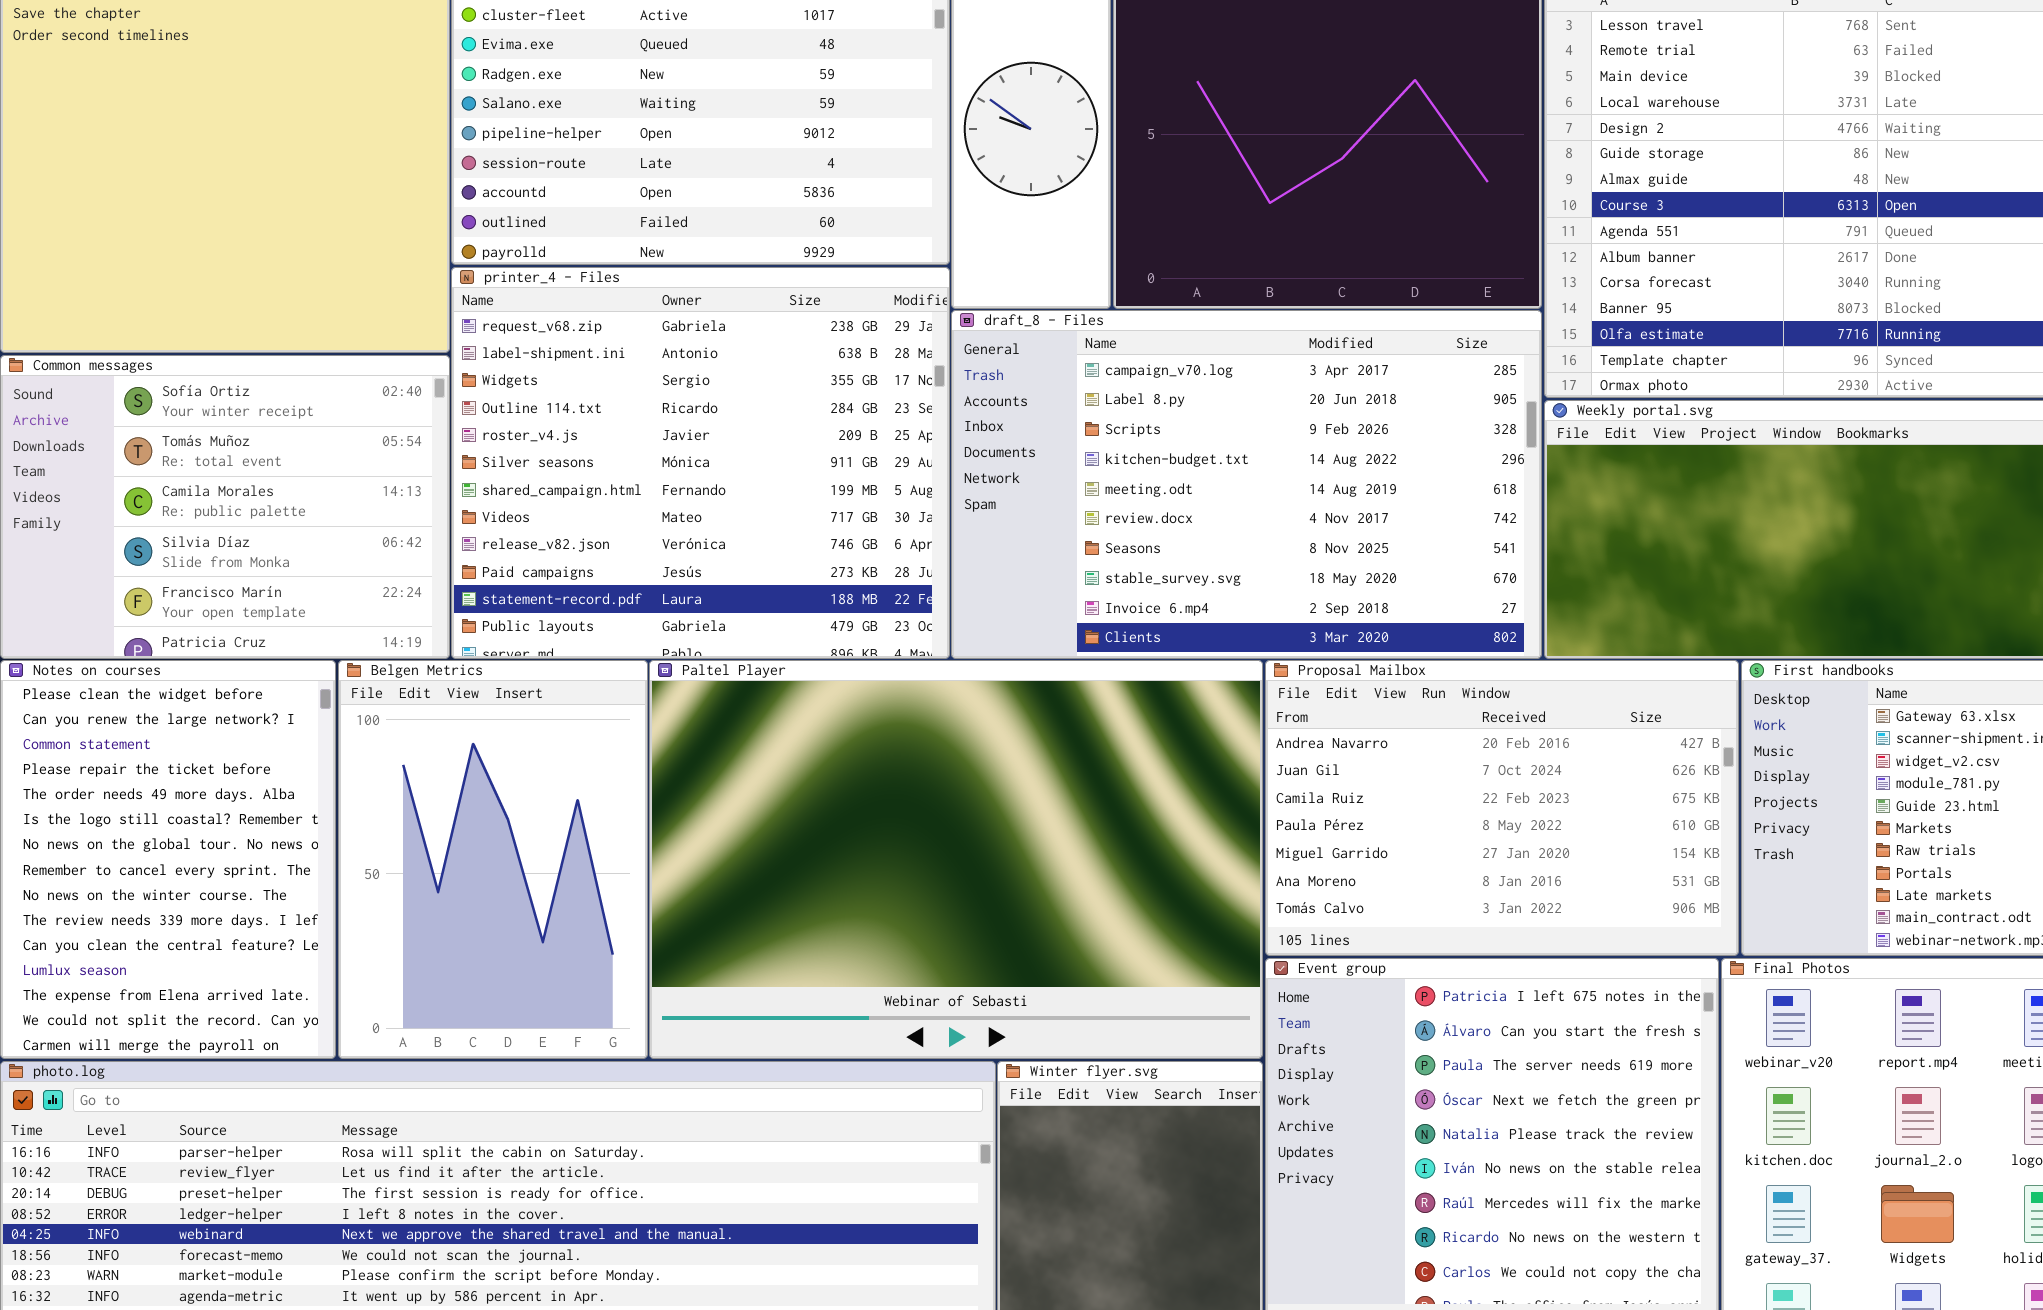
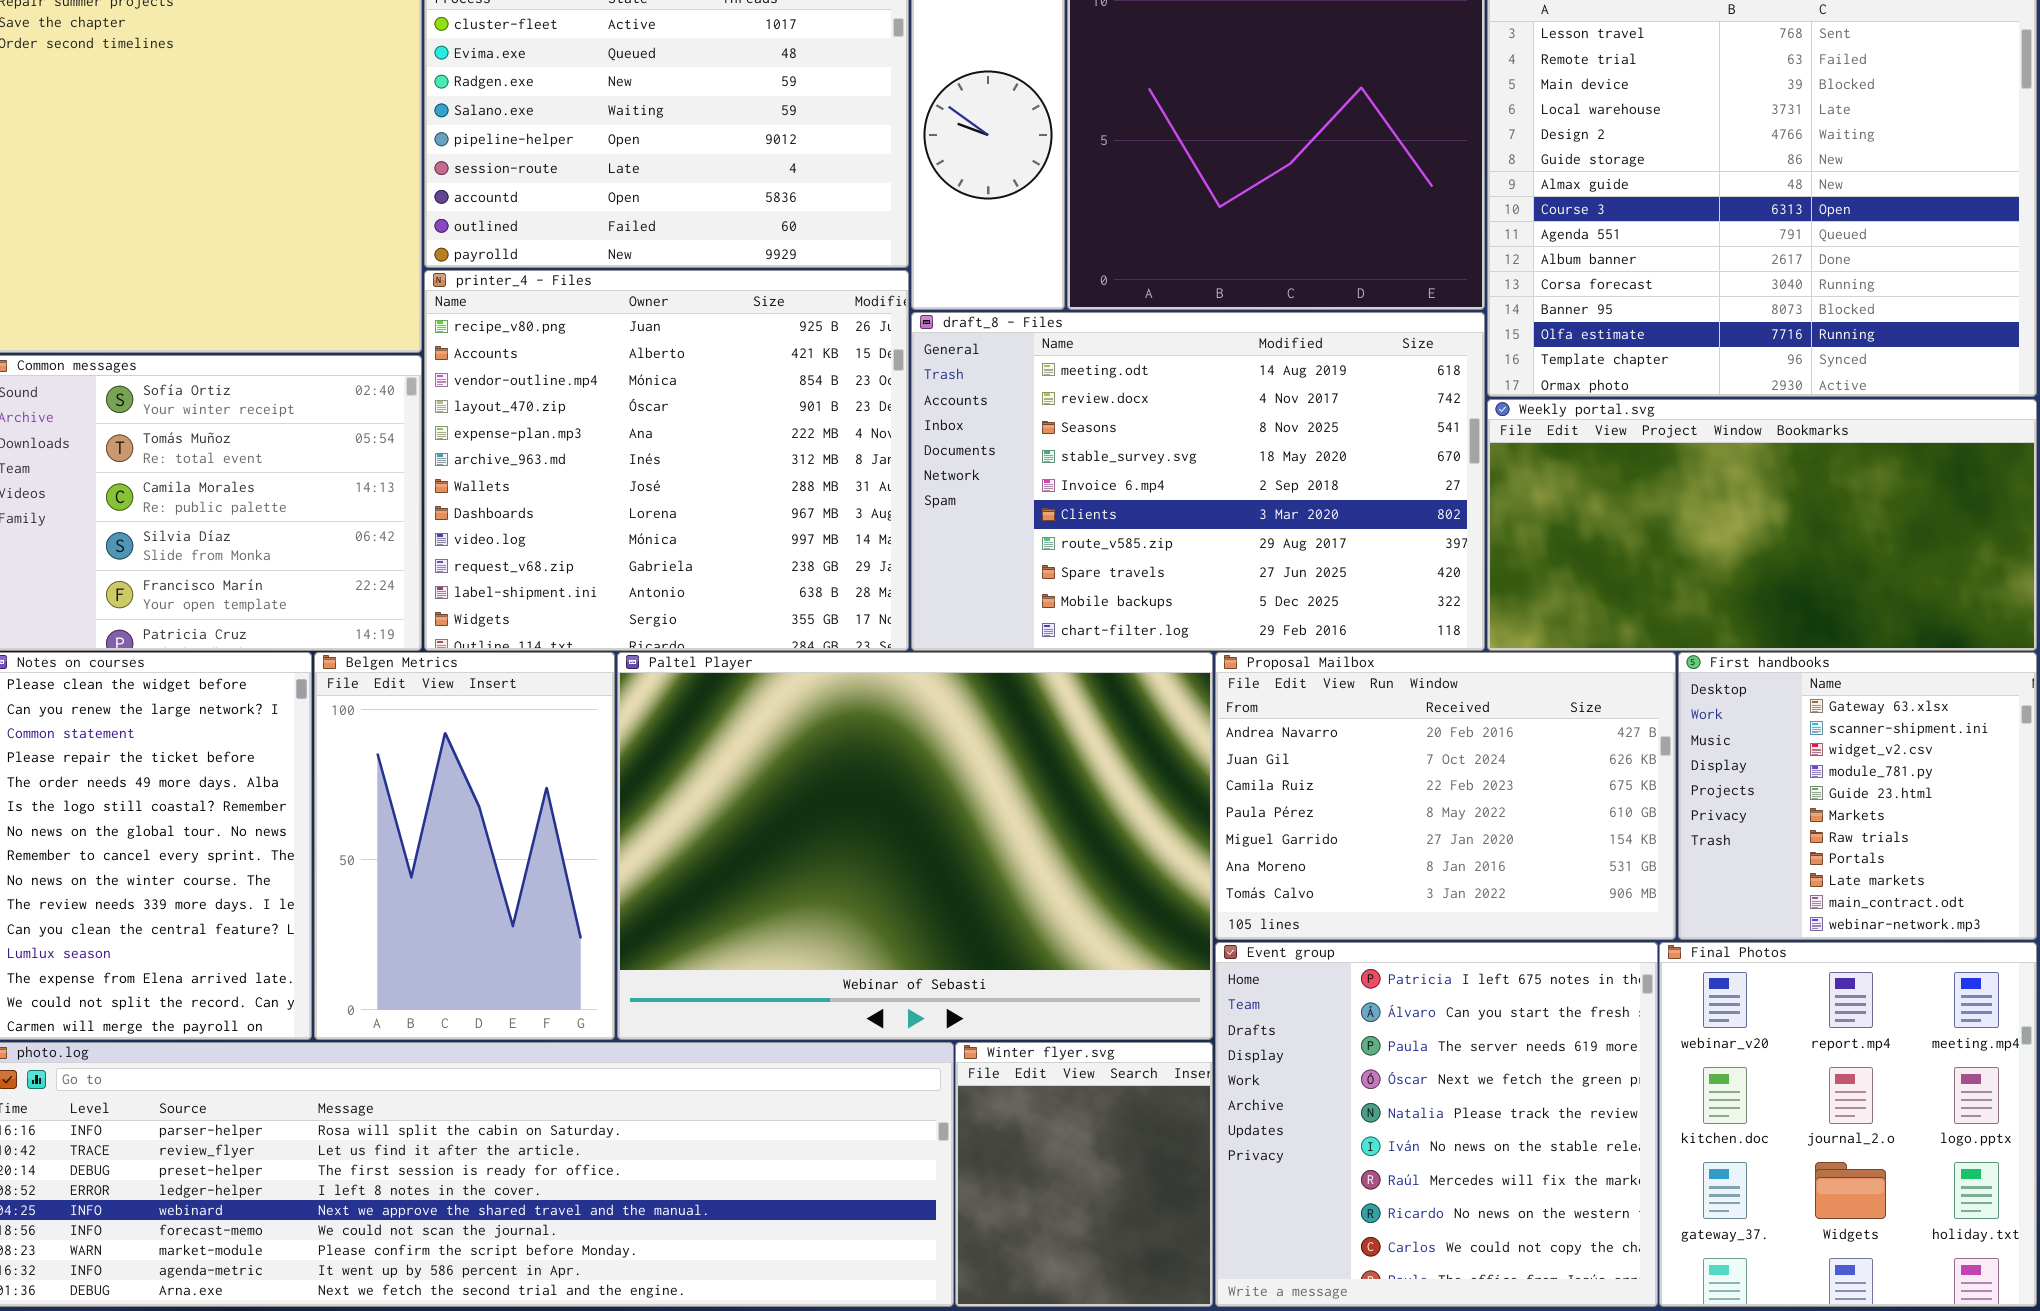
printer_4 - Files: [451,267,950,659] -> [424,270,909,651], scrolled up 9 rows
draft_8 - Files: [951,310,1542,659] -> [911,312,1485,651], scrolled down 4 rows

